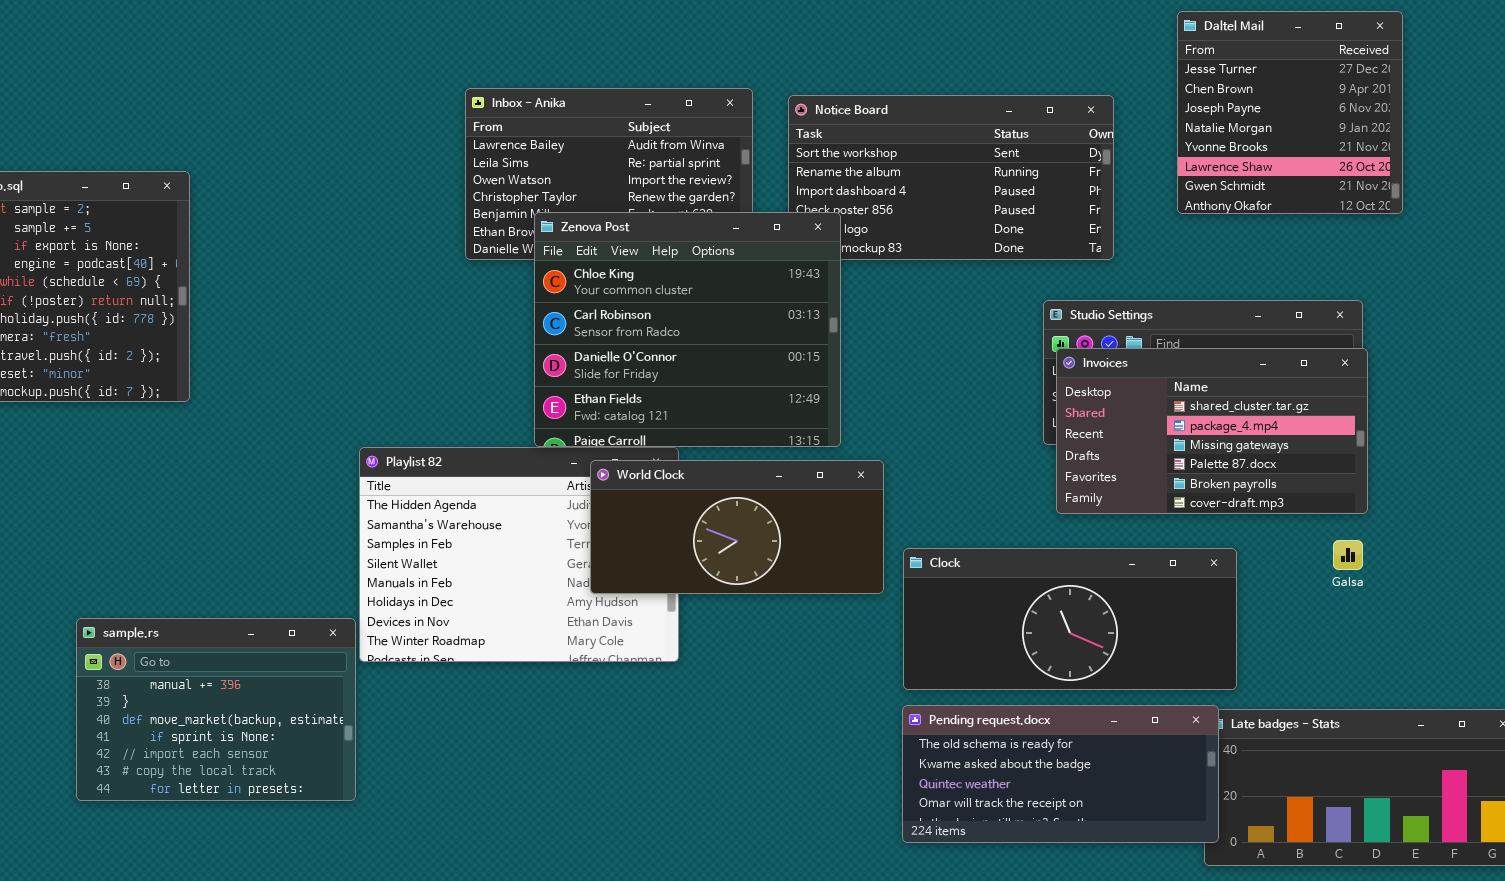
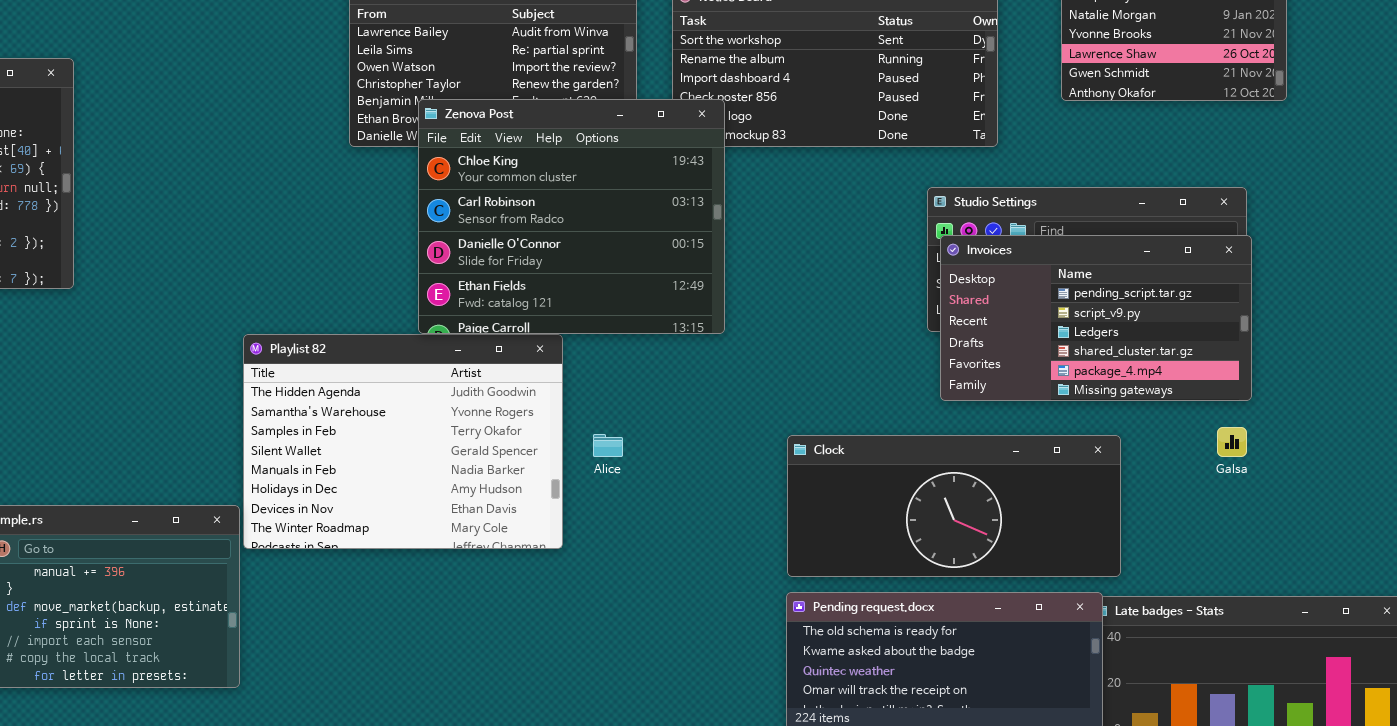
Invoices: [1056,348,1368,514] -> [940,235,1252,401], scrolled up 3 rows
World Clock: [590,460,884,594] -> none, closed

